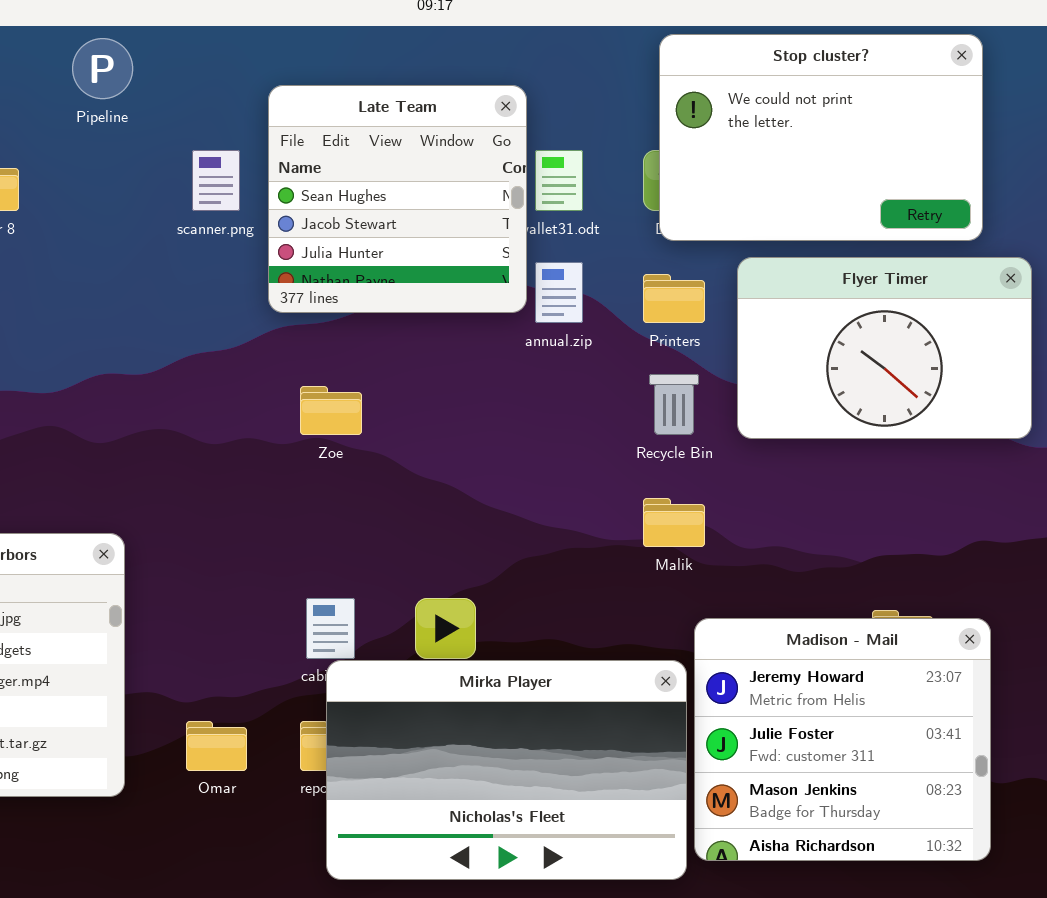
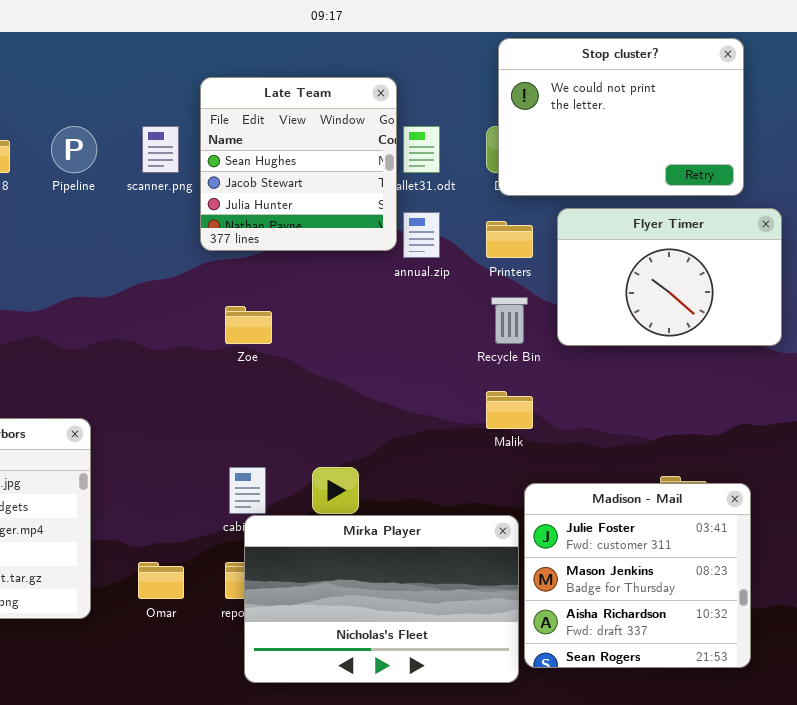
Pipeline: [72,38,133,99] -> [51,126,97,173], moved
Madison - Mail: [694,618,991,861] -> [524,483,751,668], scrolled down 1 row

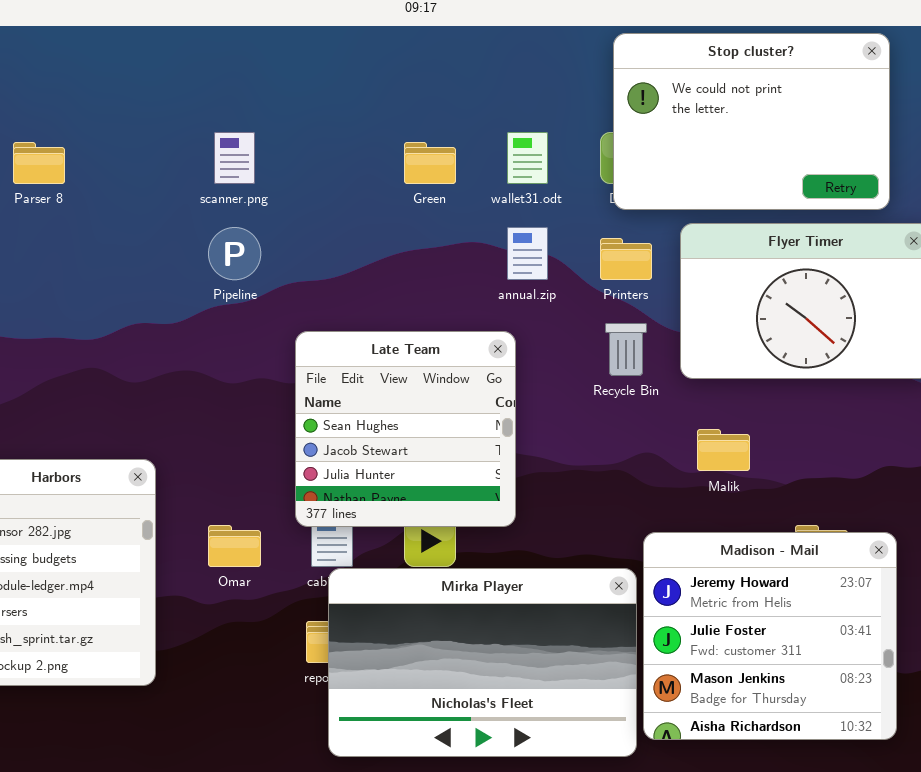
Late Team: [200,77,397,251] -> [295,331,516,527], moved
Pipeline: [51,126,97,173] -> [208,227,261,280], moved
Malik: [486,391,533,429] -> [697,429,750,471], moved
Madison - Mail: [524,483,751,668] -> [643,532,897,740], scrolled up 1 row
Omar: [138,562,184,599] -> [208,525,261,567], moved

